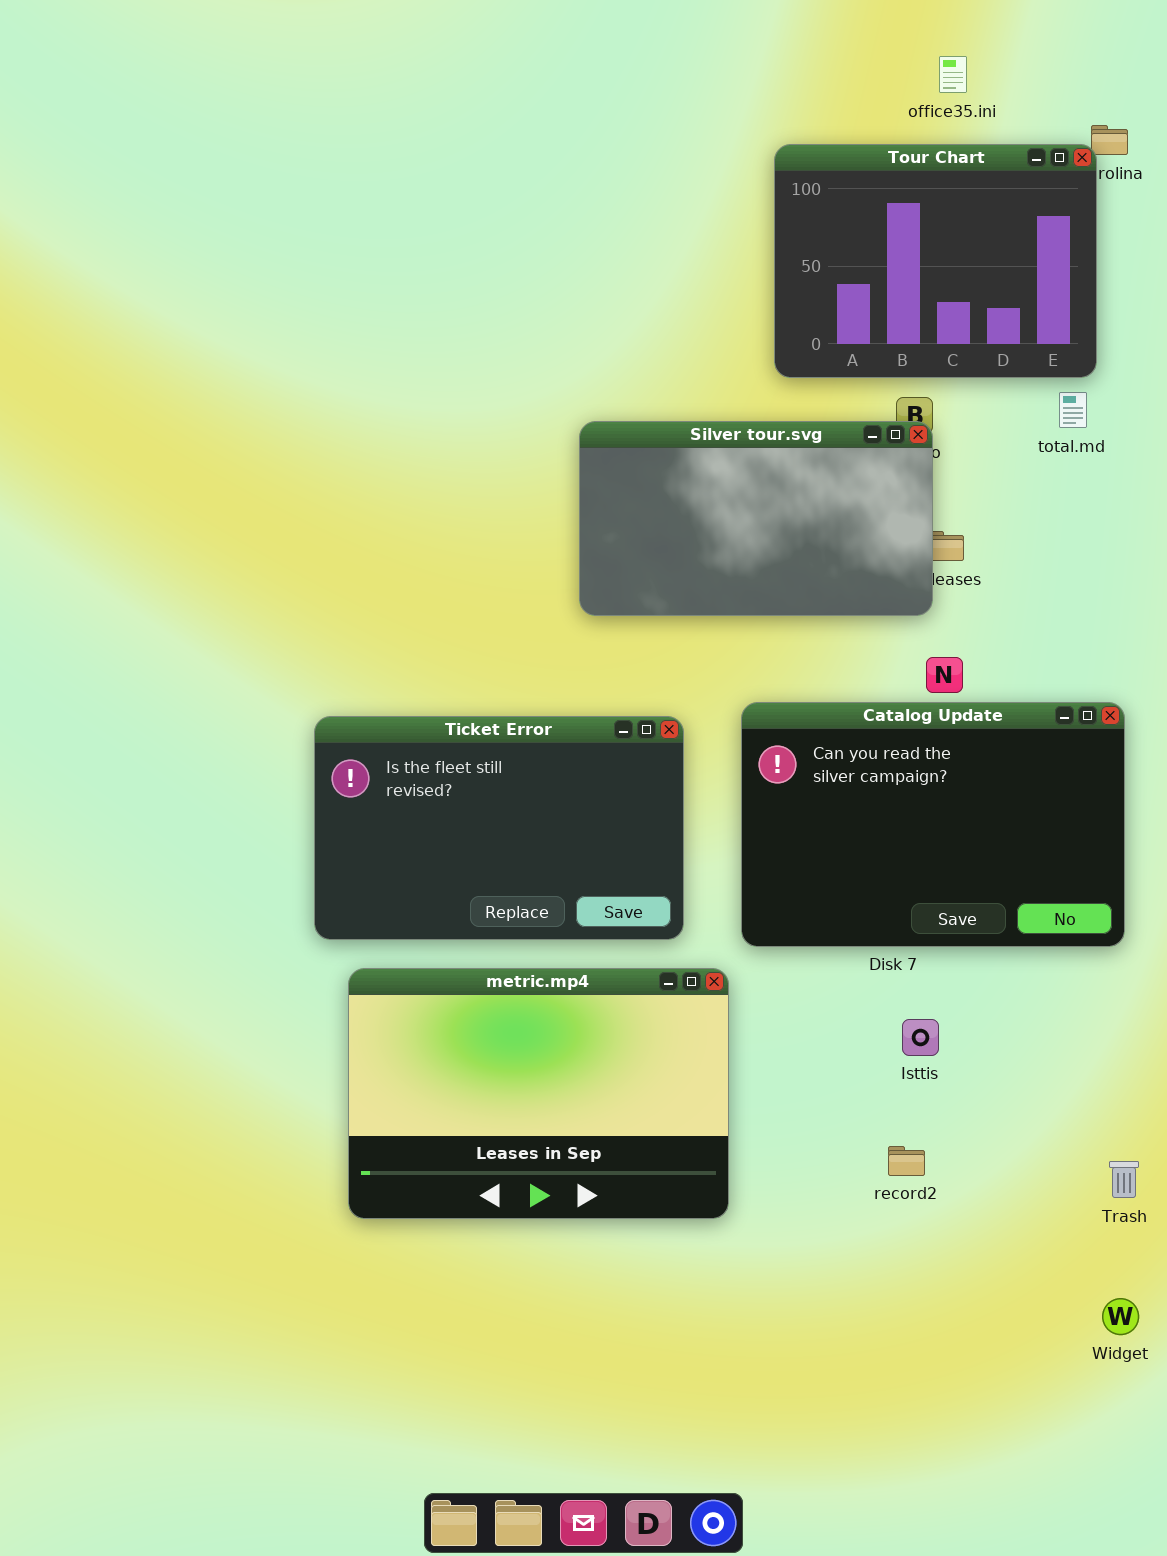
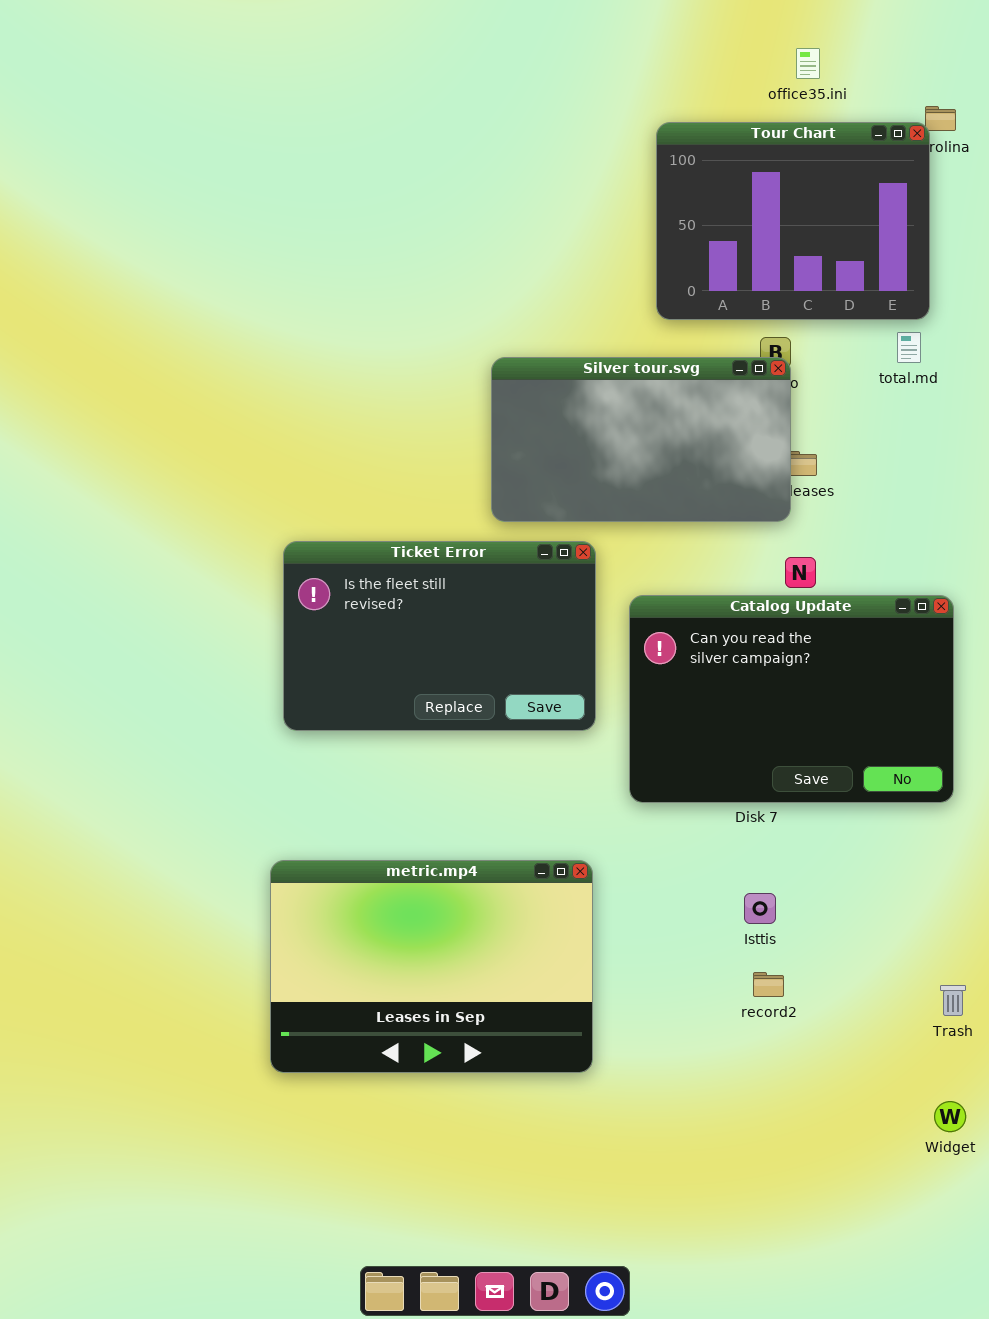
Ticket Error: [314,716,684,940] -> [283,541,596,731], moved
metric.mp4: [348,968,729,1219] -> [270,860,593,1073], moved
Isttis: [902,1019,939,1056] -> [744,893,776,924], moved

